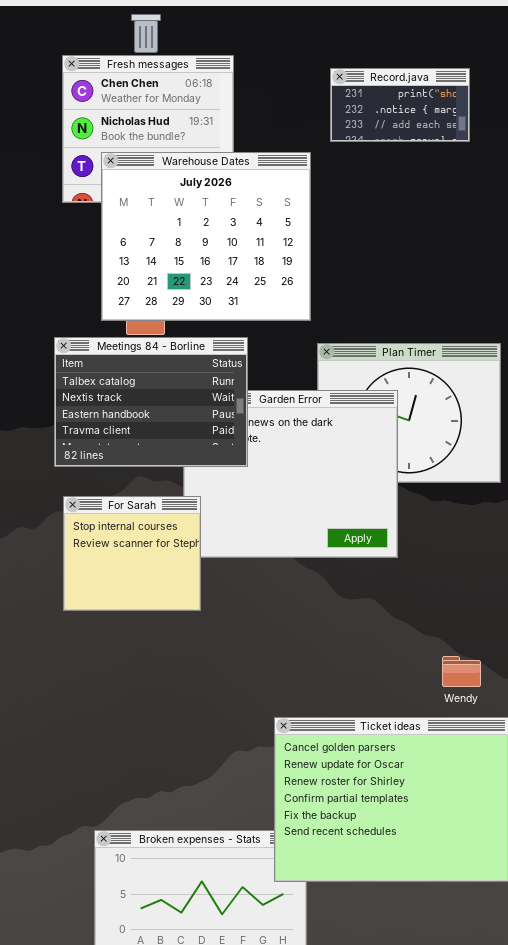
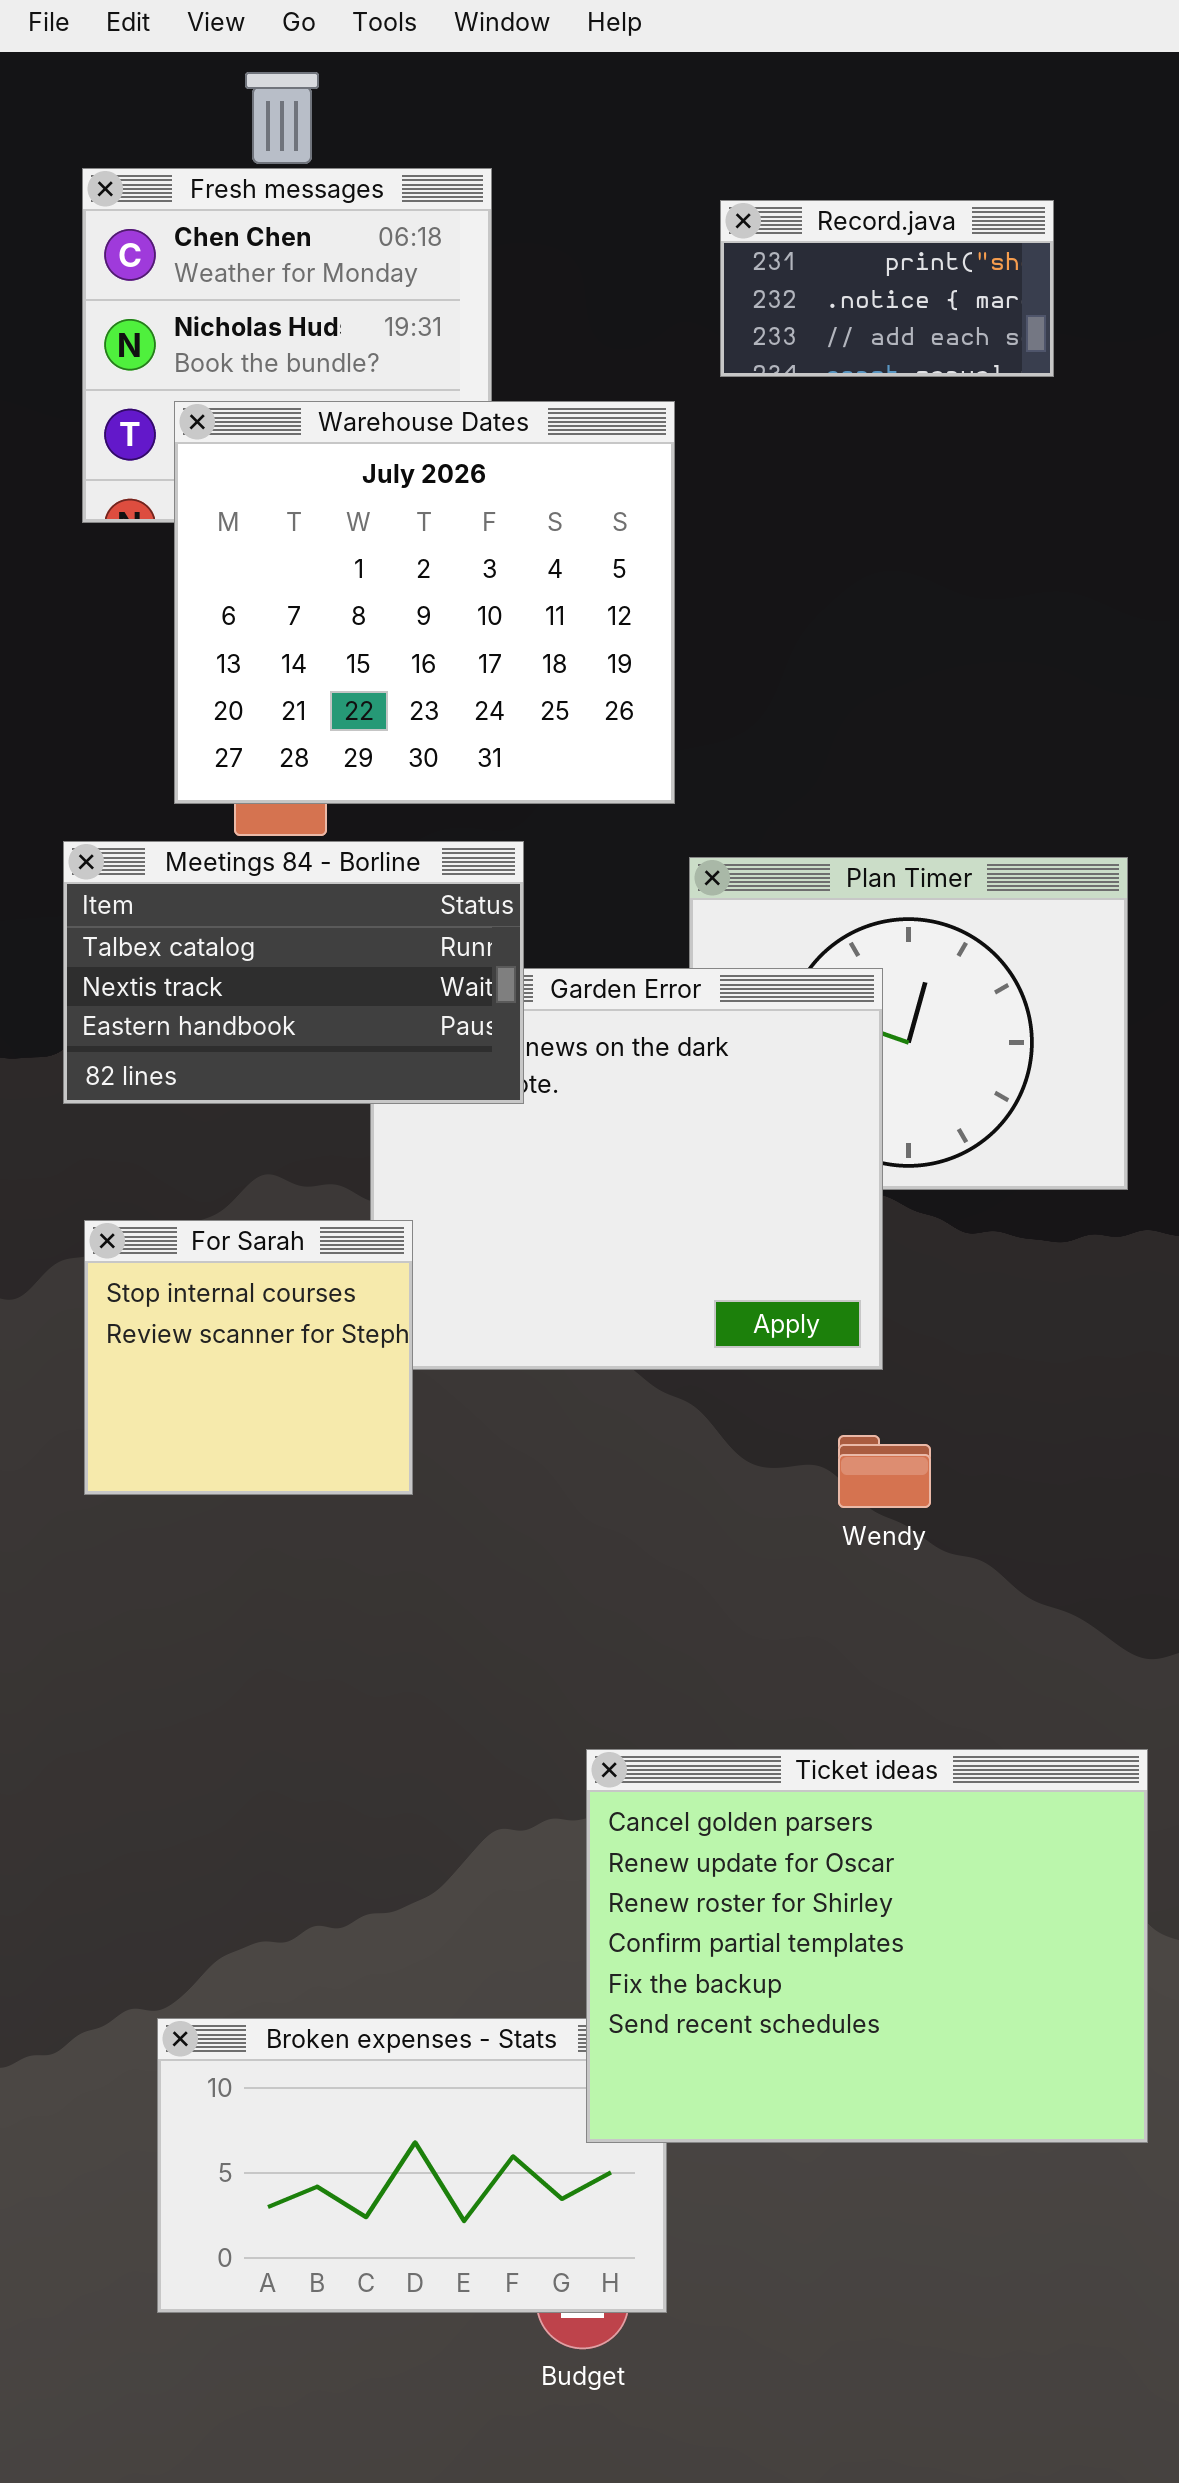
Meetings 84 - Borline: [54,337,248,467] -> [63,841,524,1104], resized
Wendy: [442,656,481,687] -> [838,1435,931,1508], moved

